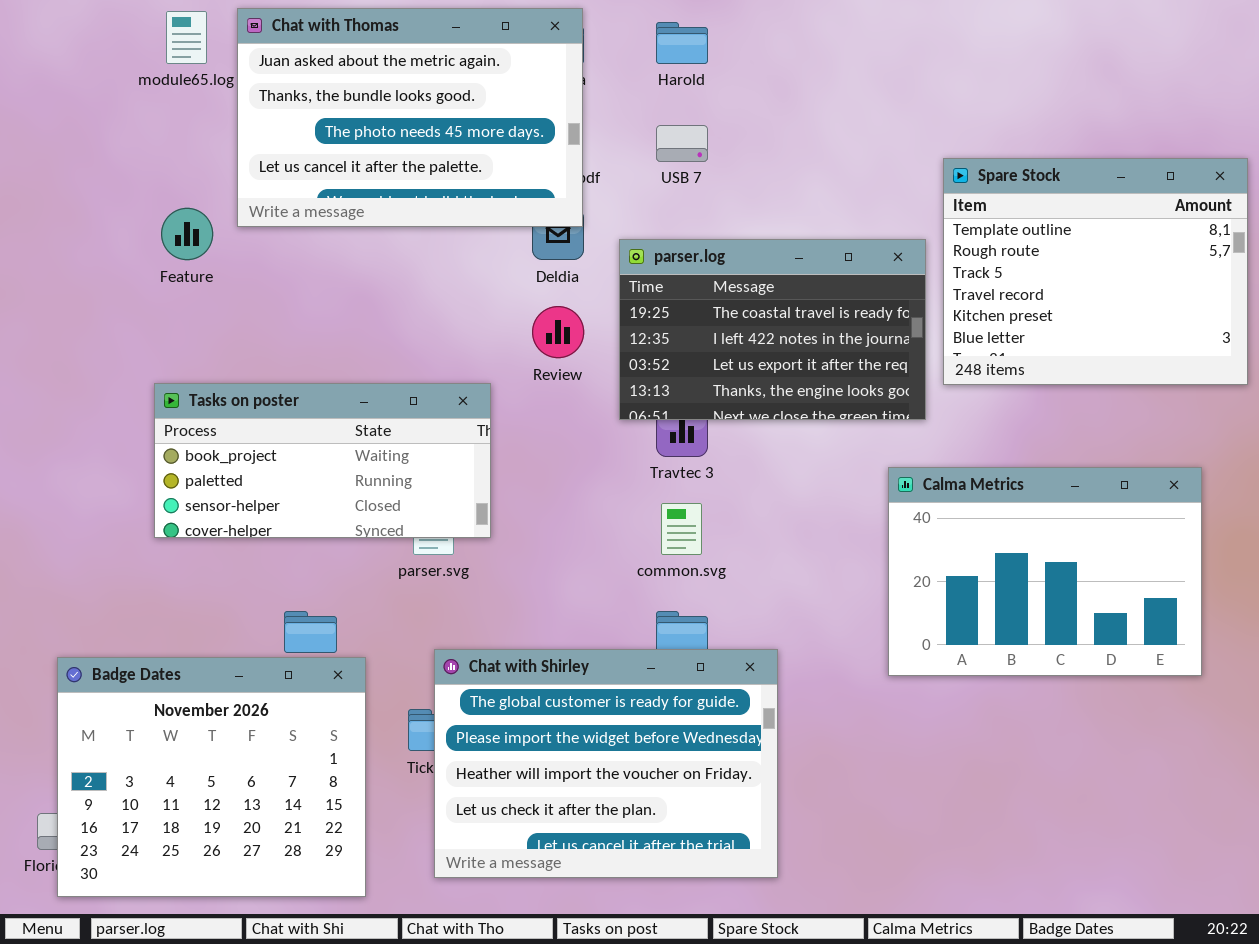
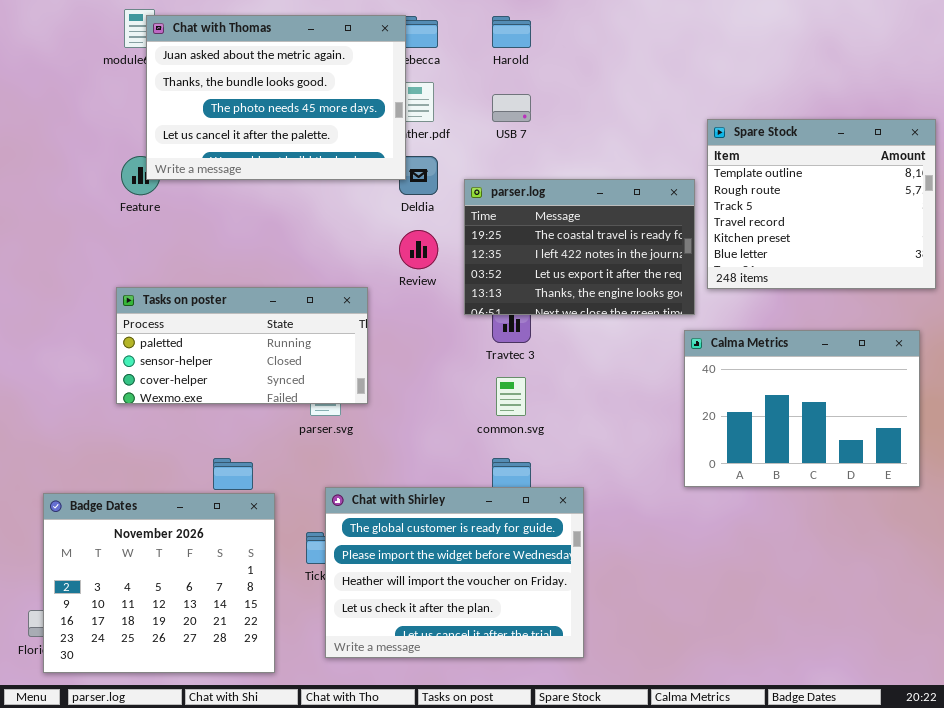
Chat with Thomas: [237,8,583,227] -> [146,15,406,180], moved
Tasks on poster: [154,383,491,538] -> [116,287,368,404], scrolled down 1 row
Calma Metrics: [888,467,1202,676] -> [684,330,920,487], moved

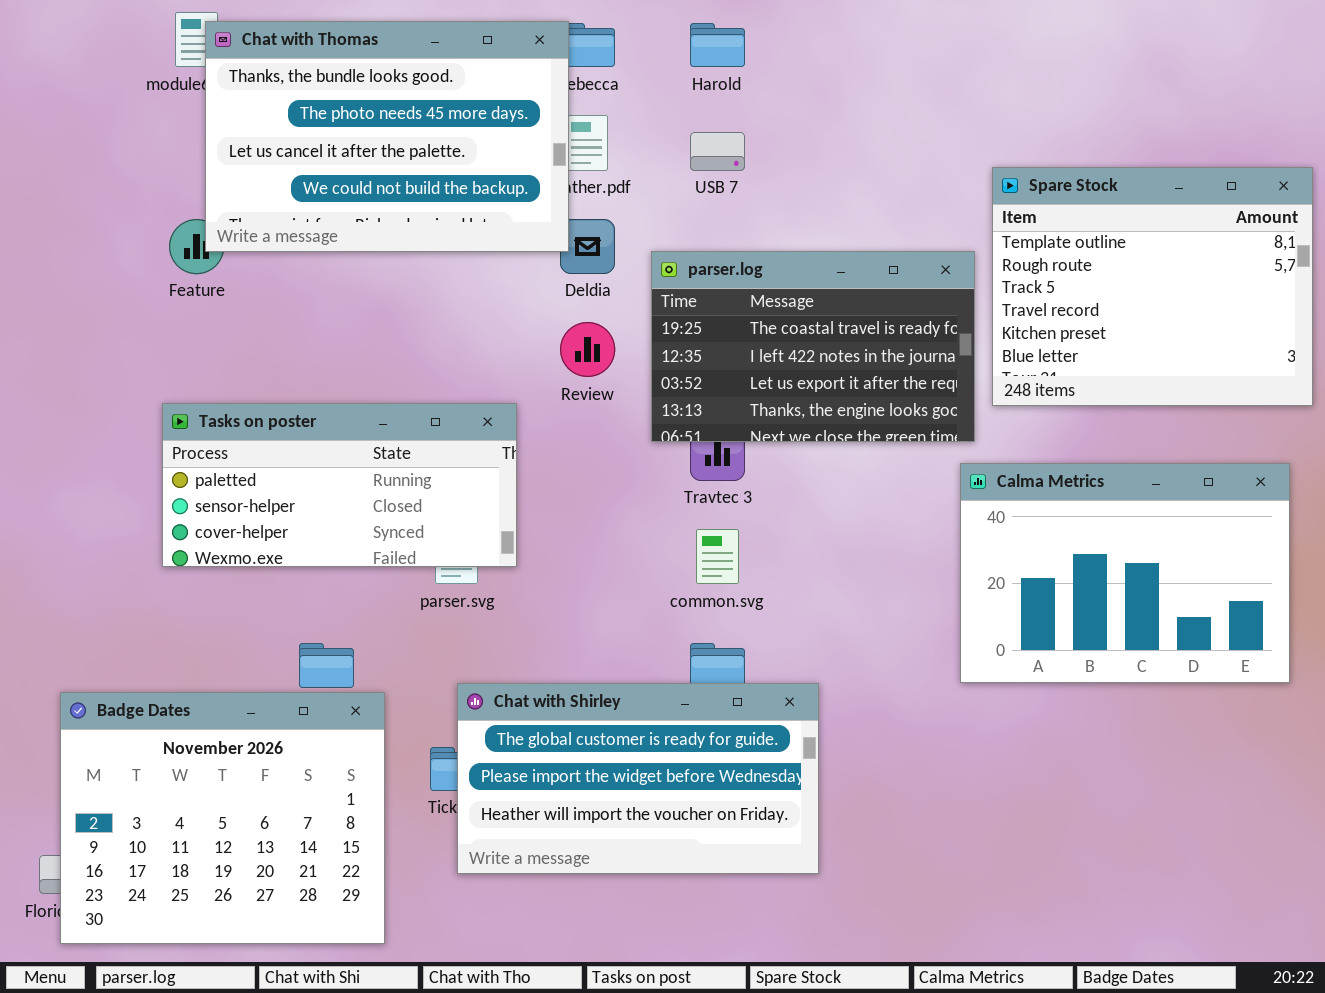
Chat with Thomas: [146,15,406,180] -> [205,21,569,252], scrolled down 1 row
Chat with Shirley: [325,487,584,658] -> [457,683,819,874], resized

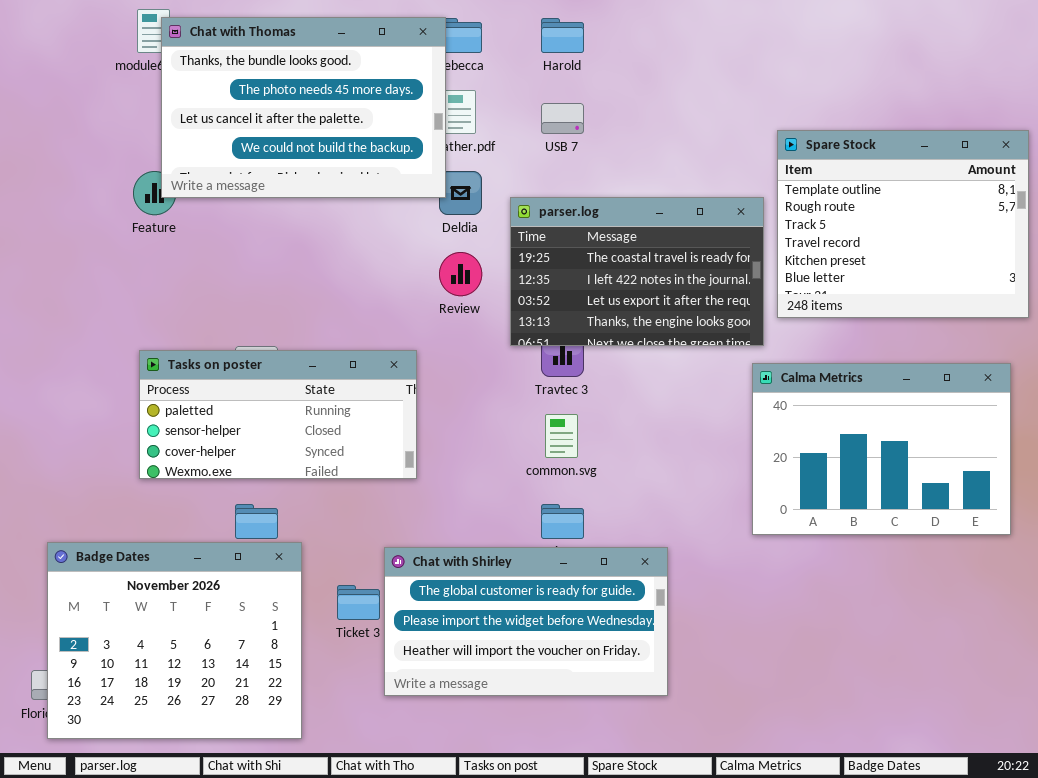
Tasks on poster: [162,403,517,567] -> [139,350,417,479], moved
Chat with Shirley: [457,683,819,874] -> [384,547,668,696], moved

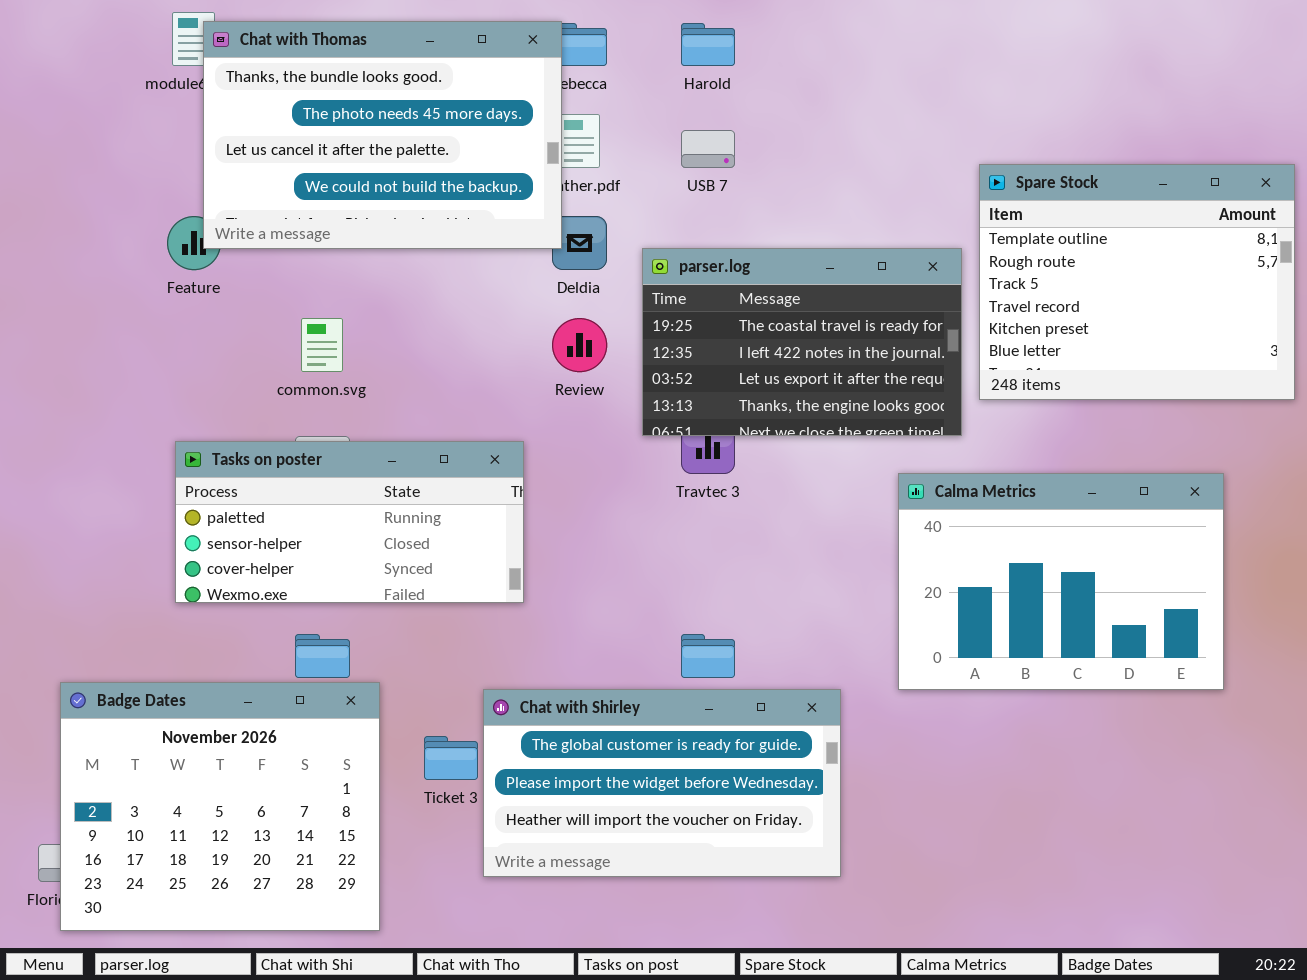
Calma Metrics: [752,363,1011,535] -> [898,473,1224,690], moved
common.svg: [545,414,578,458] -> [301,318,343,372], moved

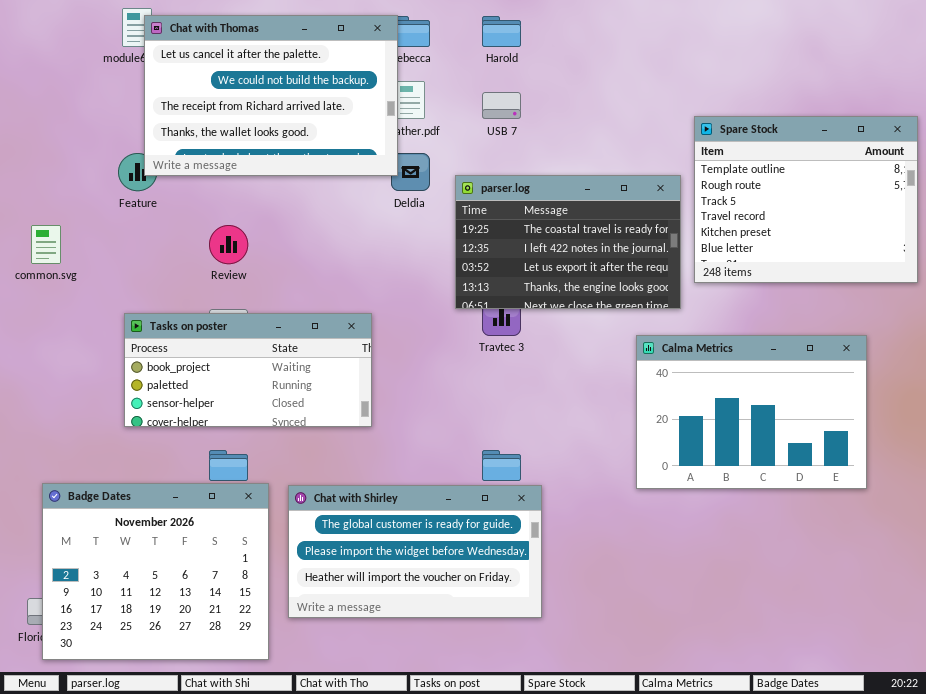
Chat with Thomas: [203,21,562,249] -> [144,15,398,176], scrolled down 2 rows
common.svg: [301,318,343,372] -> [31,225,61,264], moved
Review: [552,318,607,372] -> [209,225,248,264], moved
Tasks on poster: [175,441,524,603] -> [124,313,372,427], scrolled up 1 row
Chat with Shirley: [483,689,841,877] -> [288,485,542,618], moved

